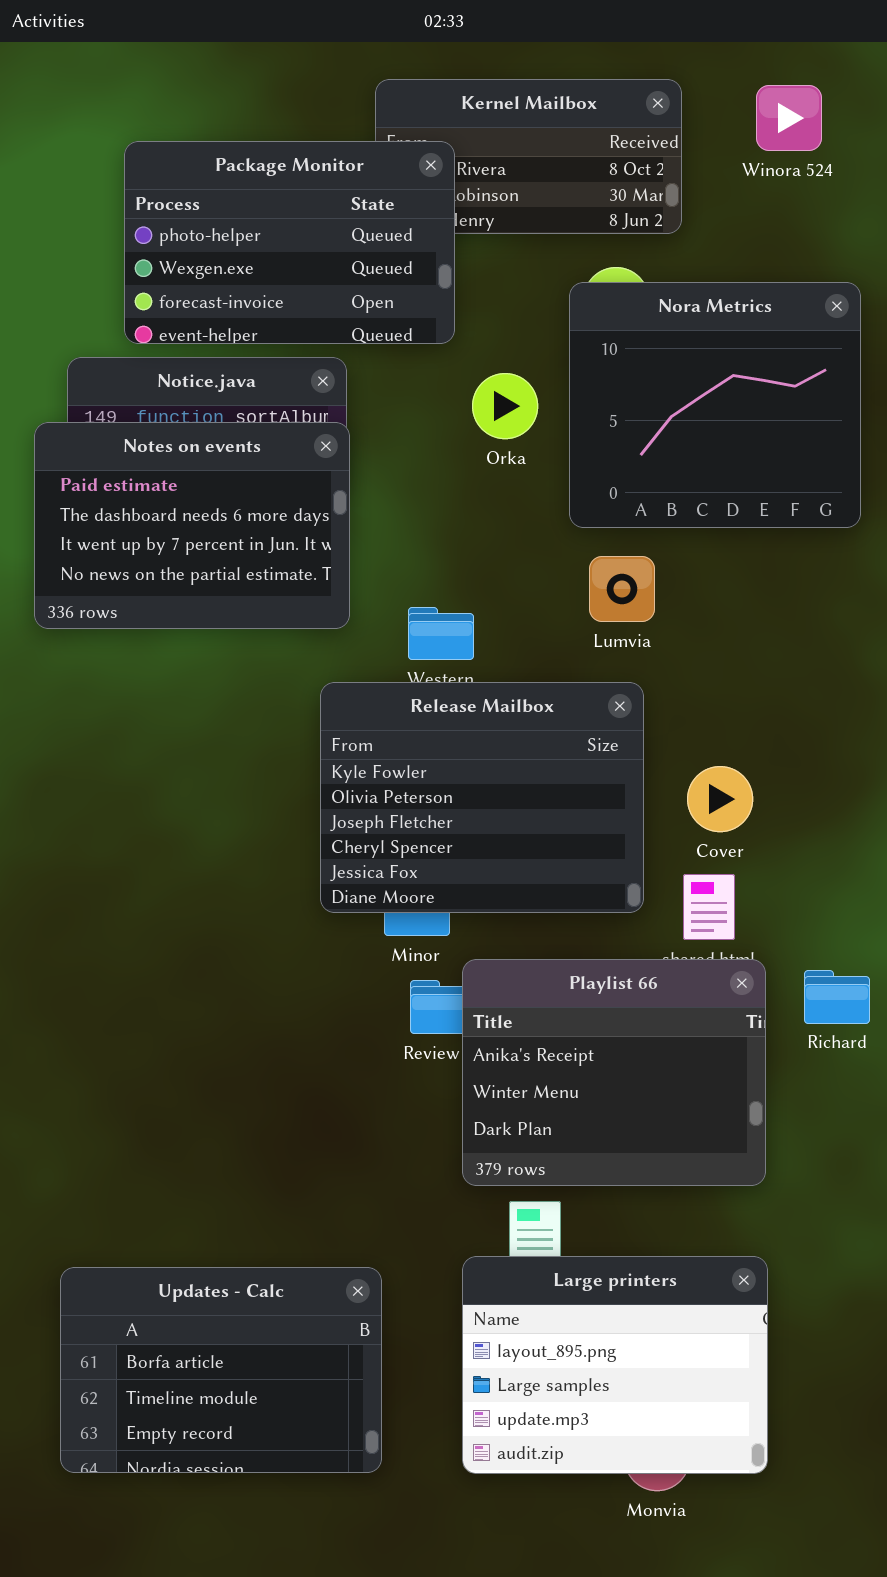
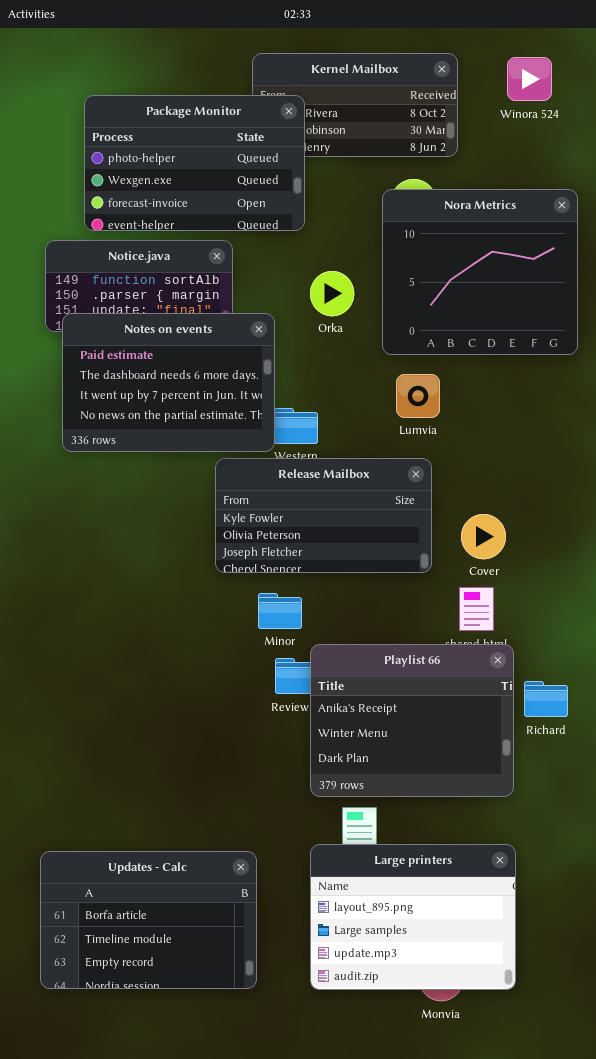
Orka: [472,373,538,439] -> [310,271,354,316], moved
Notes on events: [34,422,350,629] -> [62,313,275,452], moved
Release Mailbox: [320,682,644,913] -> [215,458,432,573], resized
Richard: [804,970,870,1024] -> [524,681,568,717], moved

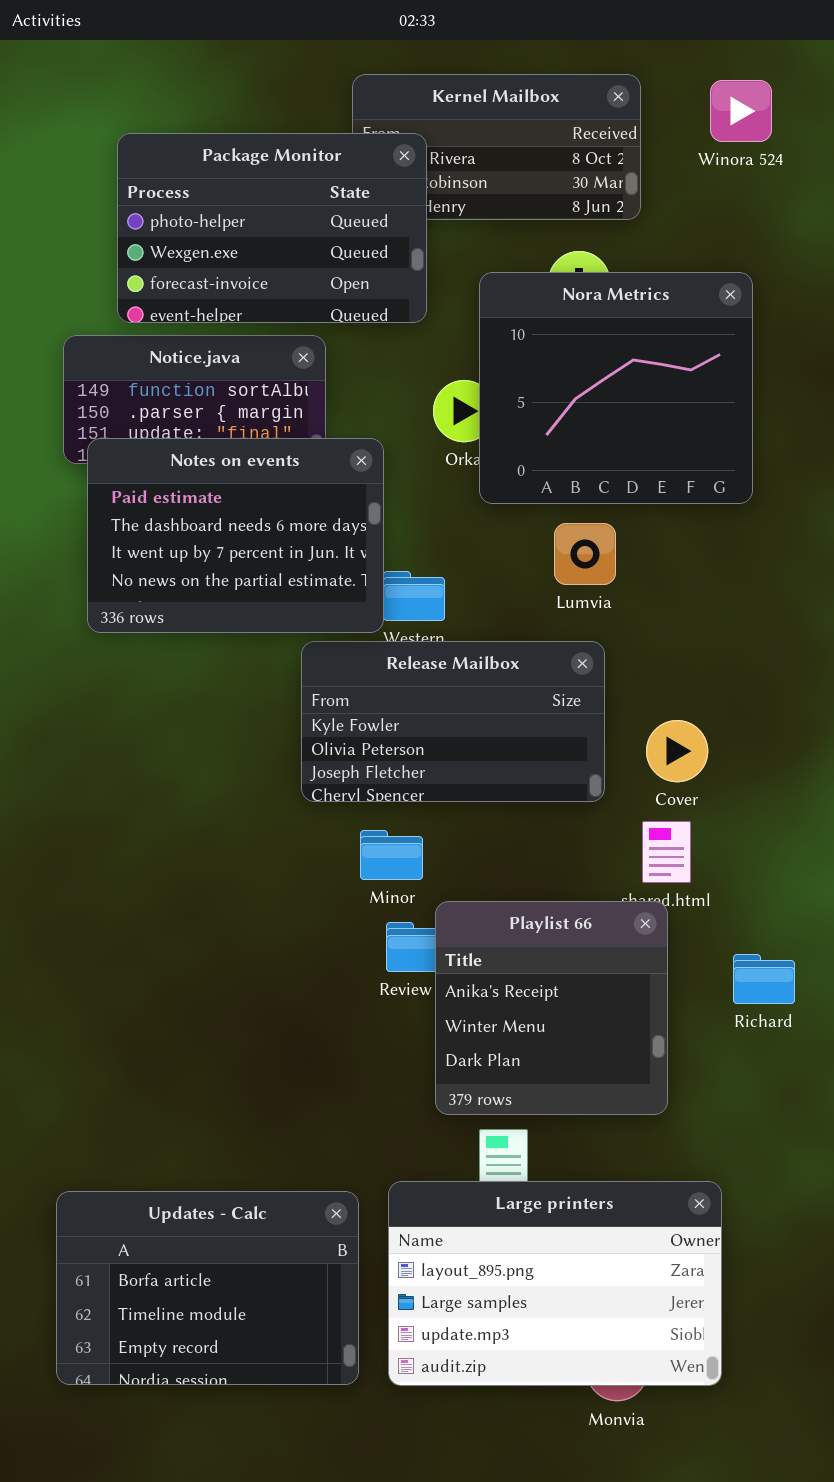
Nora Metrics: [382,189,578,355] -> [479,272,753,504], moved
Playlist 66: [310,644,514,797] -> [435,901,668,1115], resized
Large printers: [310,844,516,990] -> [388,1181,722,1386], resized

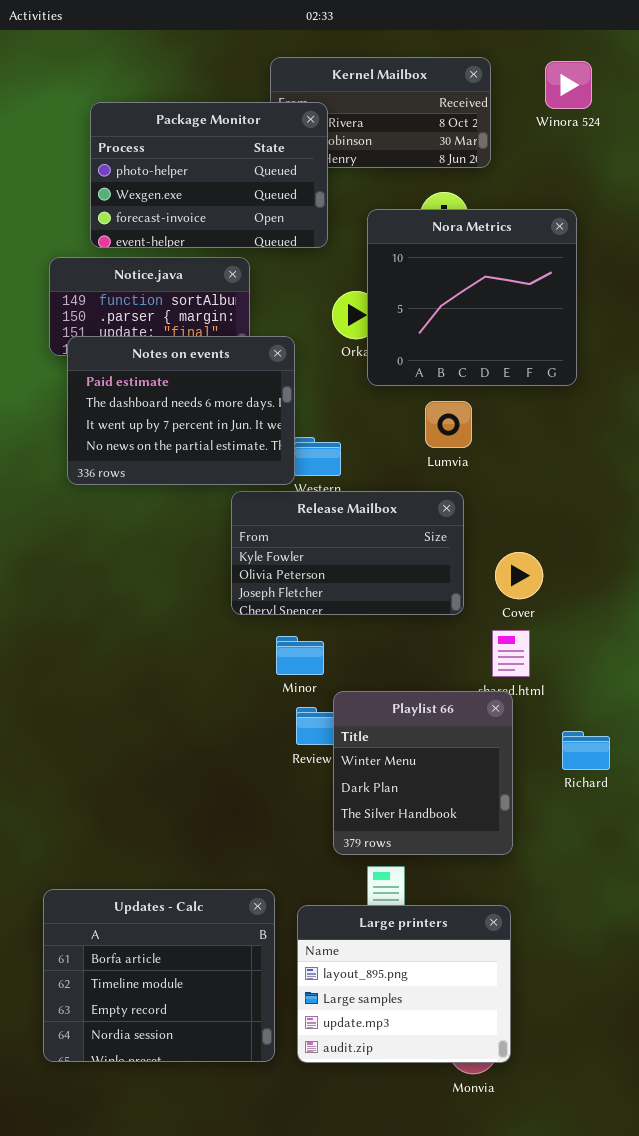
Playlist 66: [435,901,668,1115] -> [333,691,513,855], scrolled down 1 row
Large printers: [388,1181,722,1386] -> [297,905,511,1063], resized
Updates - Calc: [56,1191,359,1385] -> [43,889,275,1062], resized

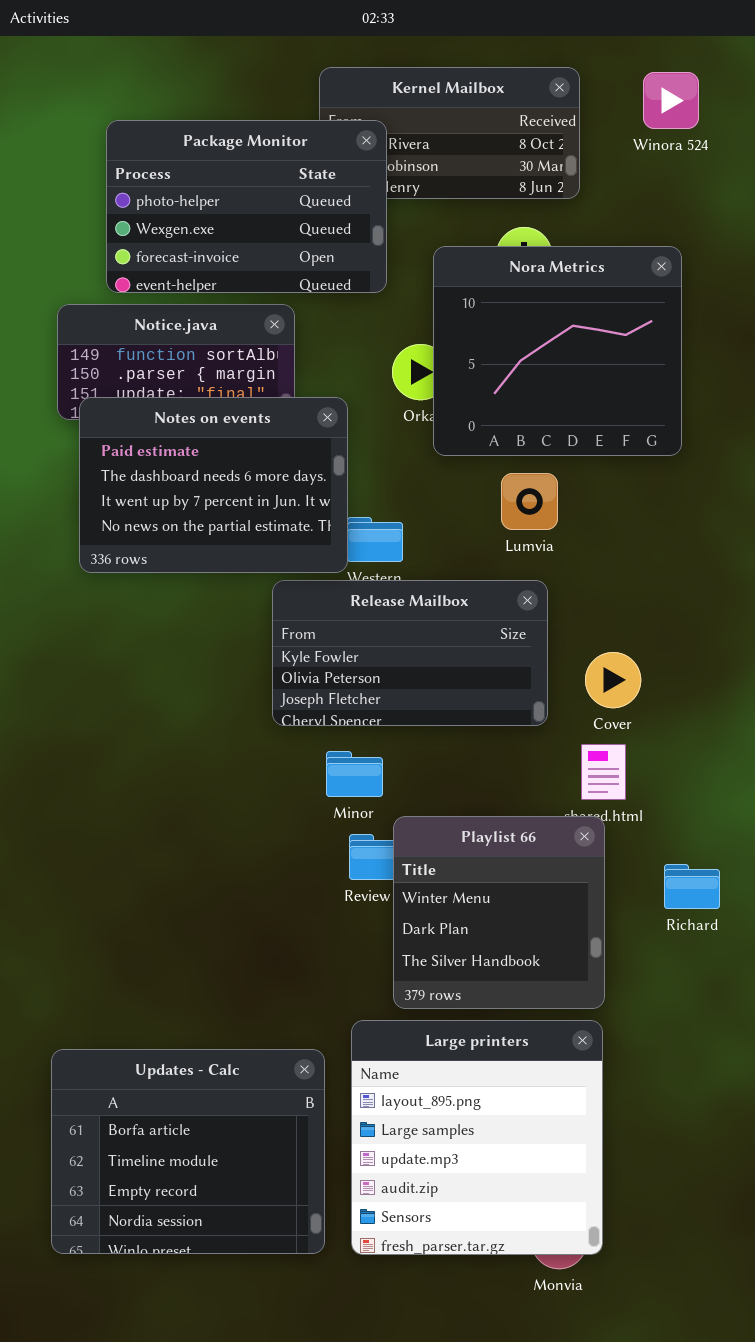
Large printers: [297,905,511,1063] -> [351,1020,603,1255], resized

